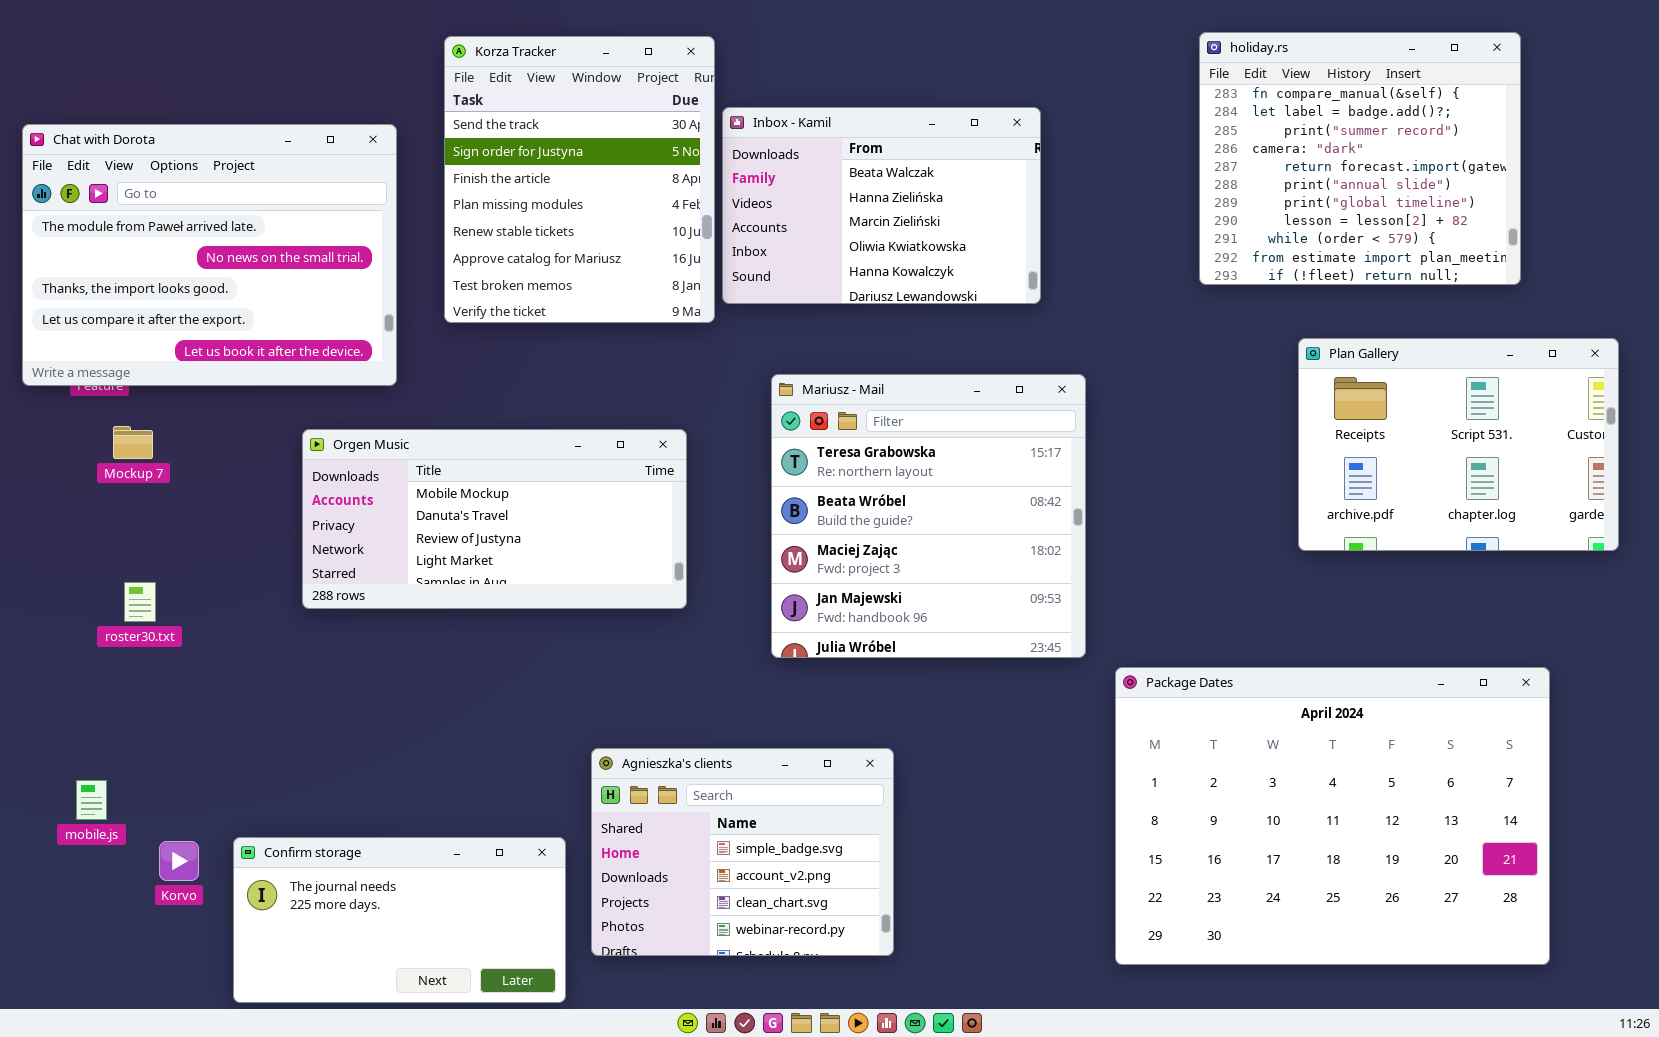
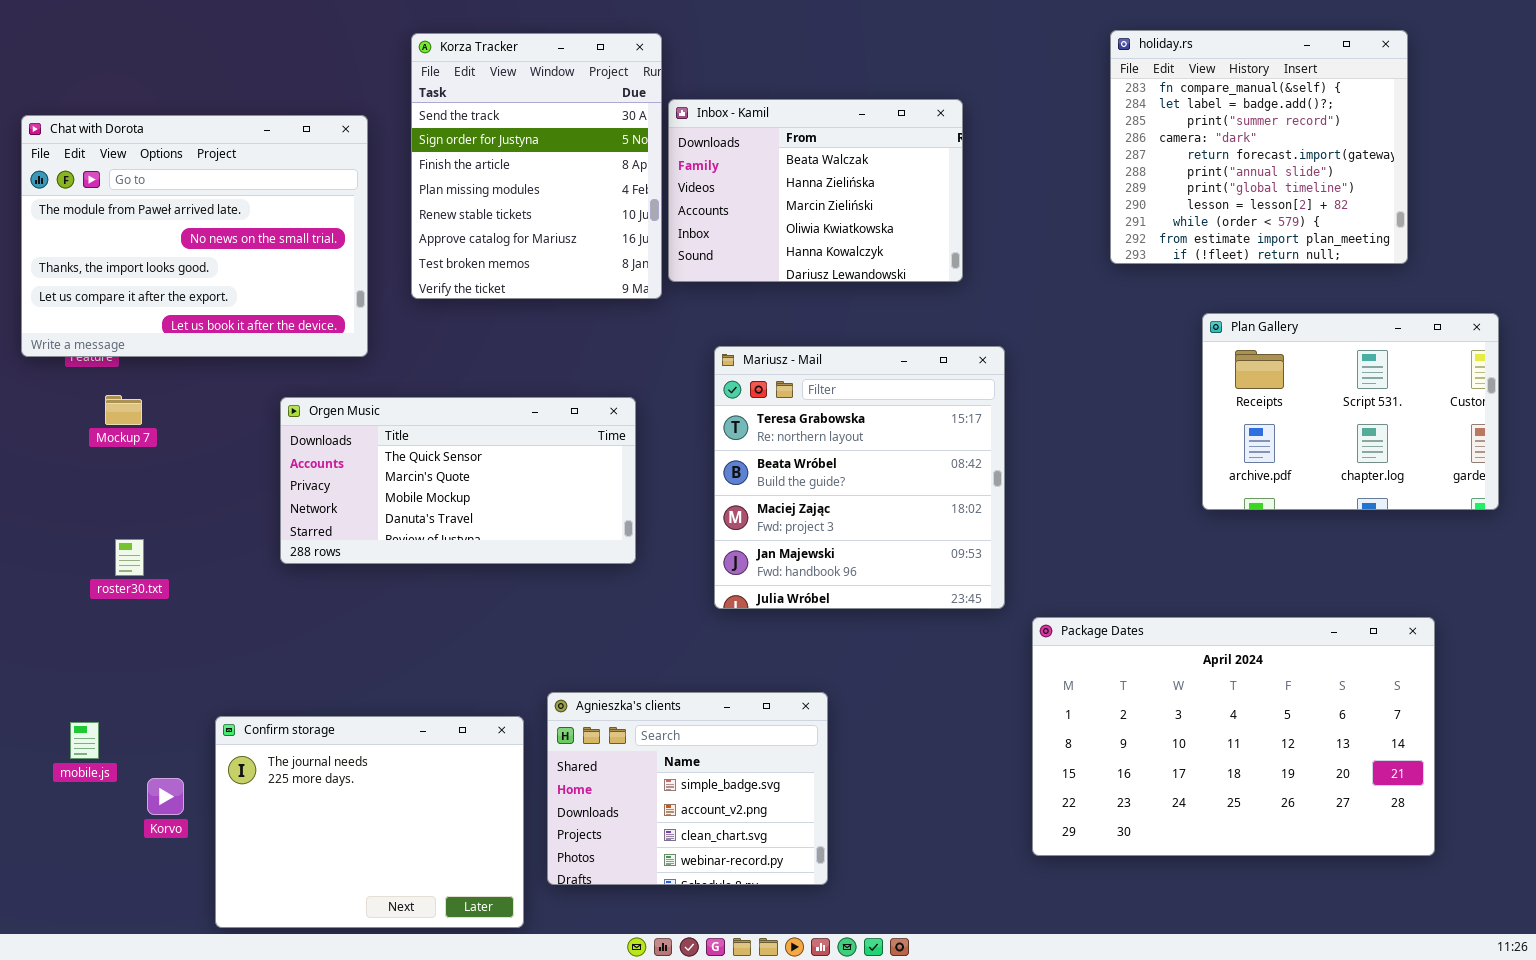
Orgen Music: [302,429,687,609] -> [280,397,636,564], scrolled up 2 rows
Package Dates: [1115,667,1550,965] -> [1032,617,1435,856], resized
Confirm storage: [233,837,566,1003] -> [215,716,524,928], resized

